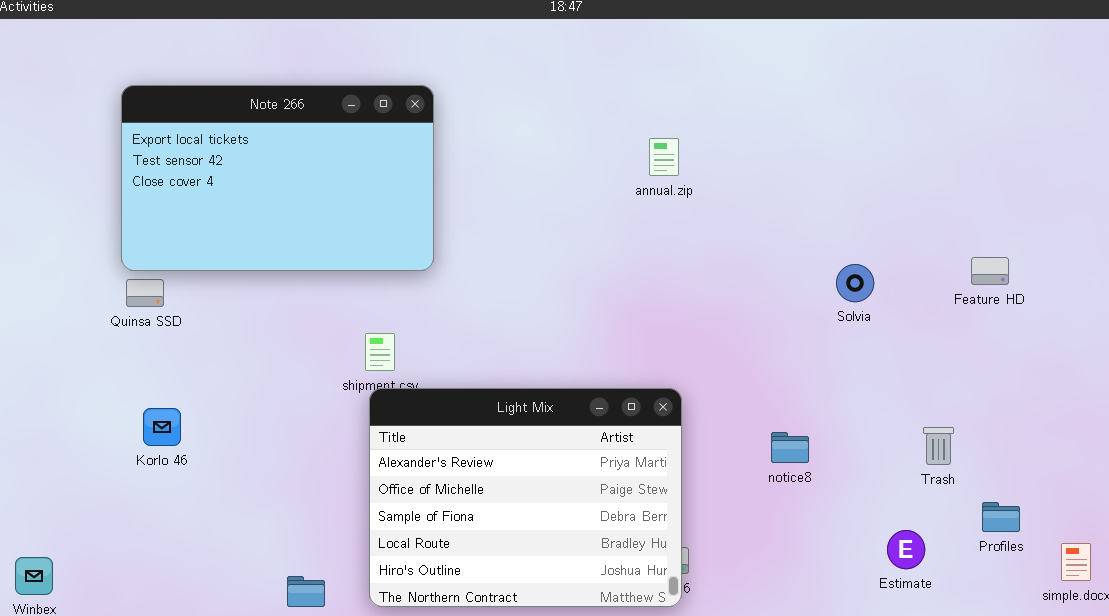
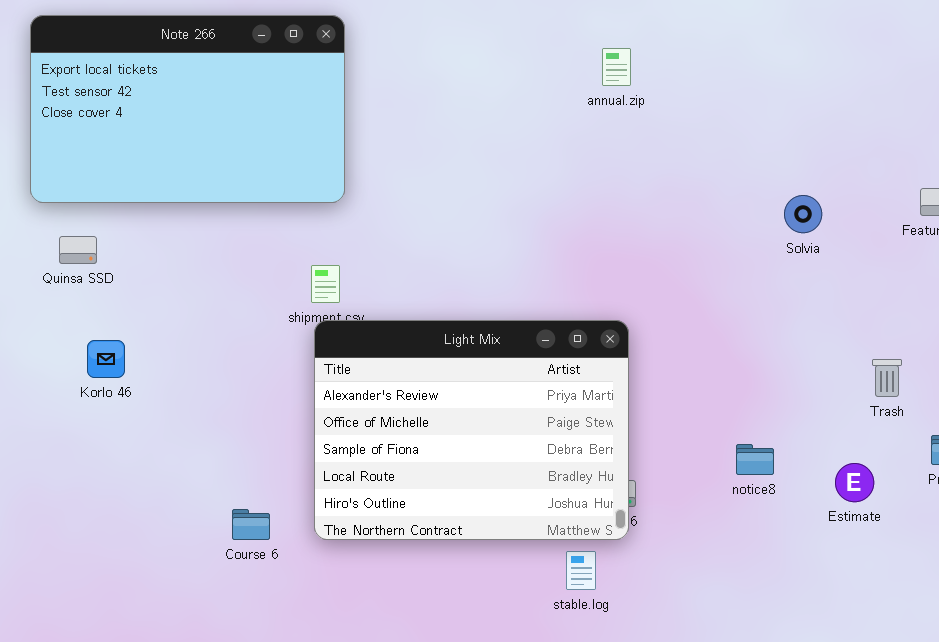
Note 266: [121,85,434,271] -> [30,15,345,203], moved
annual.zip: [649,138,679,176] -> [602,48,631,86], moved
Quinsa SSD: [126,279,164,307] -> [59,236,97,264], moved
notice8: [771,432,809,463] -> [736,444,774,475], moved

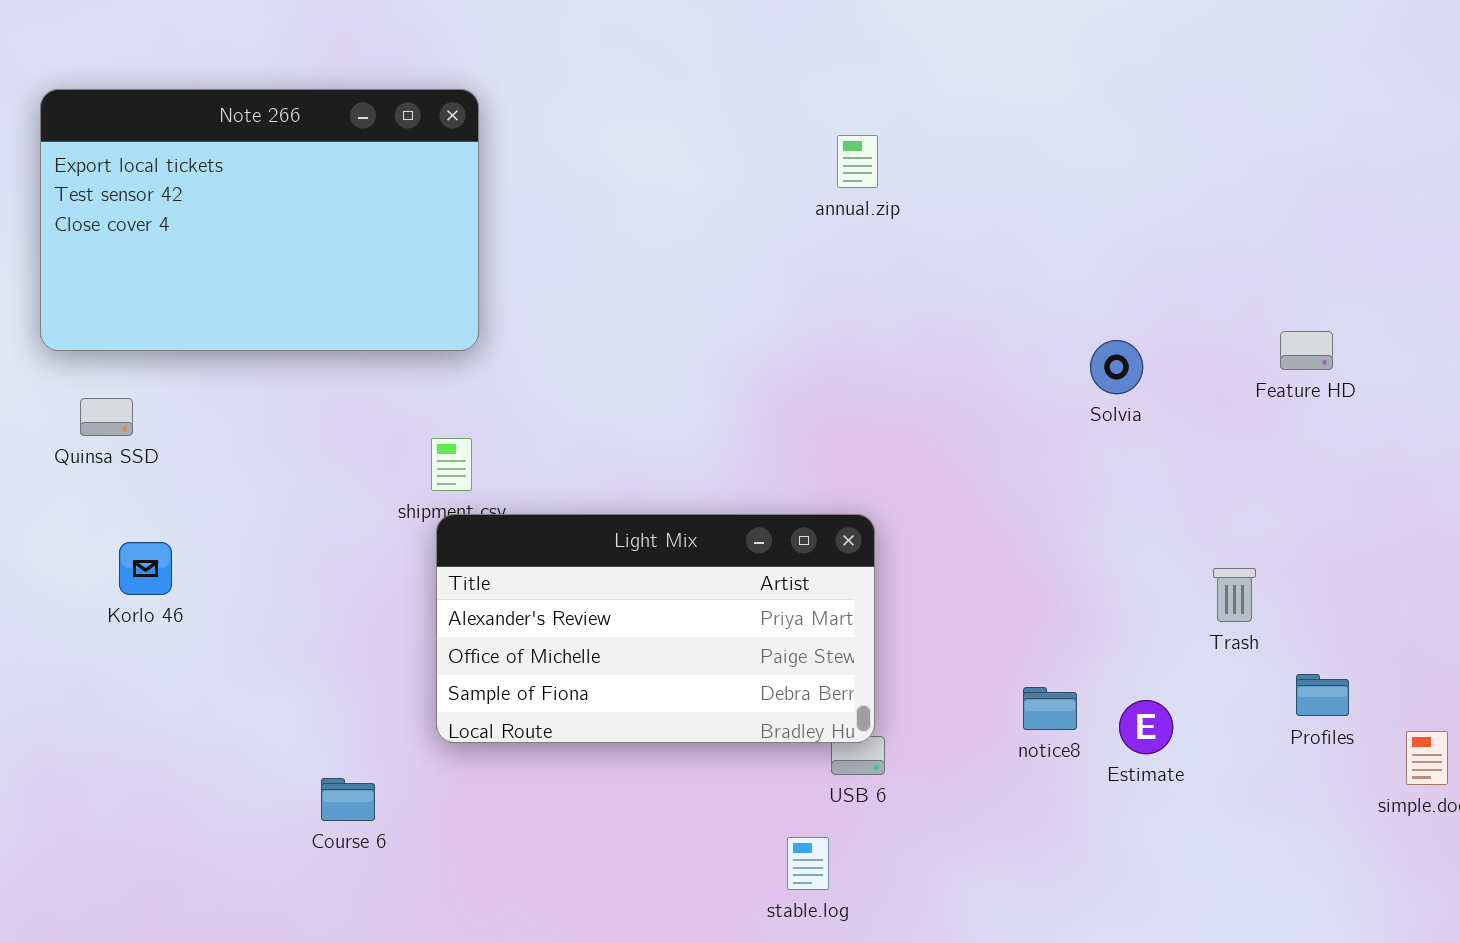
Light Mix: [314,320,629,540] -> [436,514,875,743], resized
Estimate: [835,463,874,502] -> [1119,700,1173,754], moved

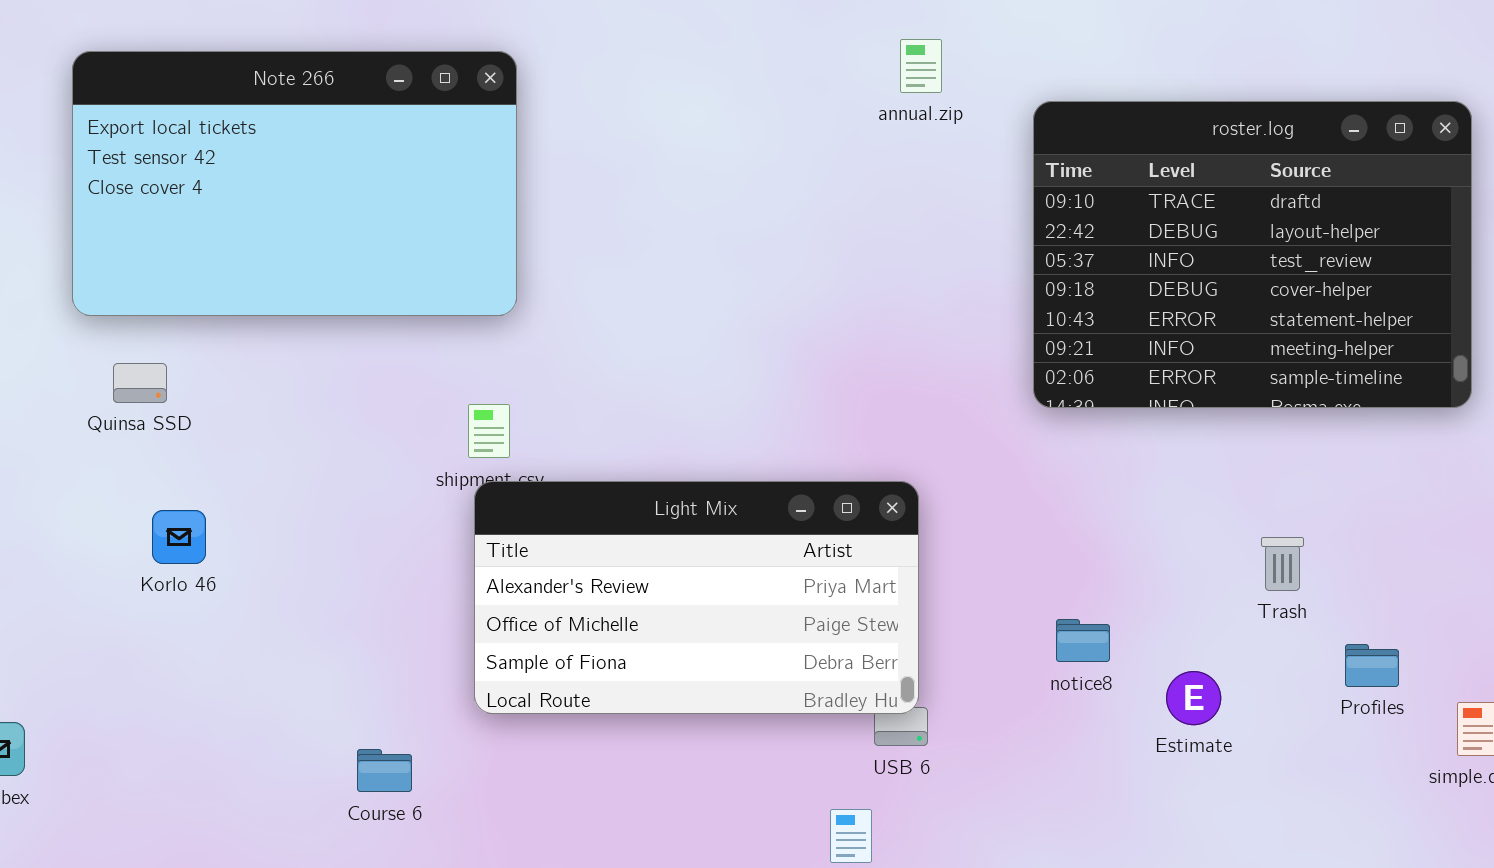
annual.zip: [837,135,878,188] -> [900,39,942,93], moved
roster.log: none -> [1033,101,1472,408], opened
notice8: [1023,687,1077,730] -> [1056,619,1110,662], moved

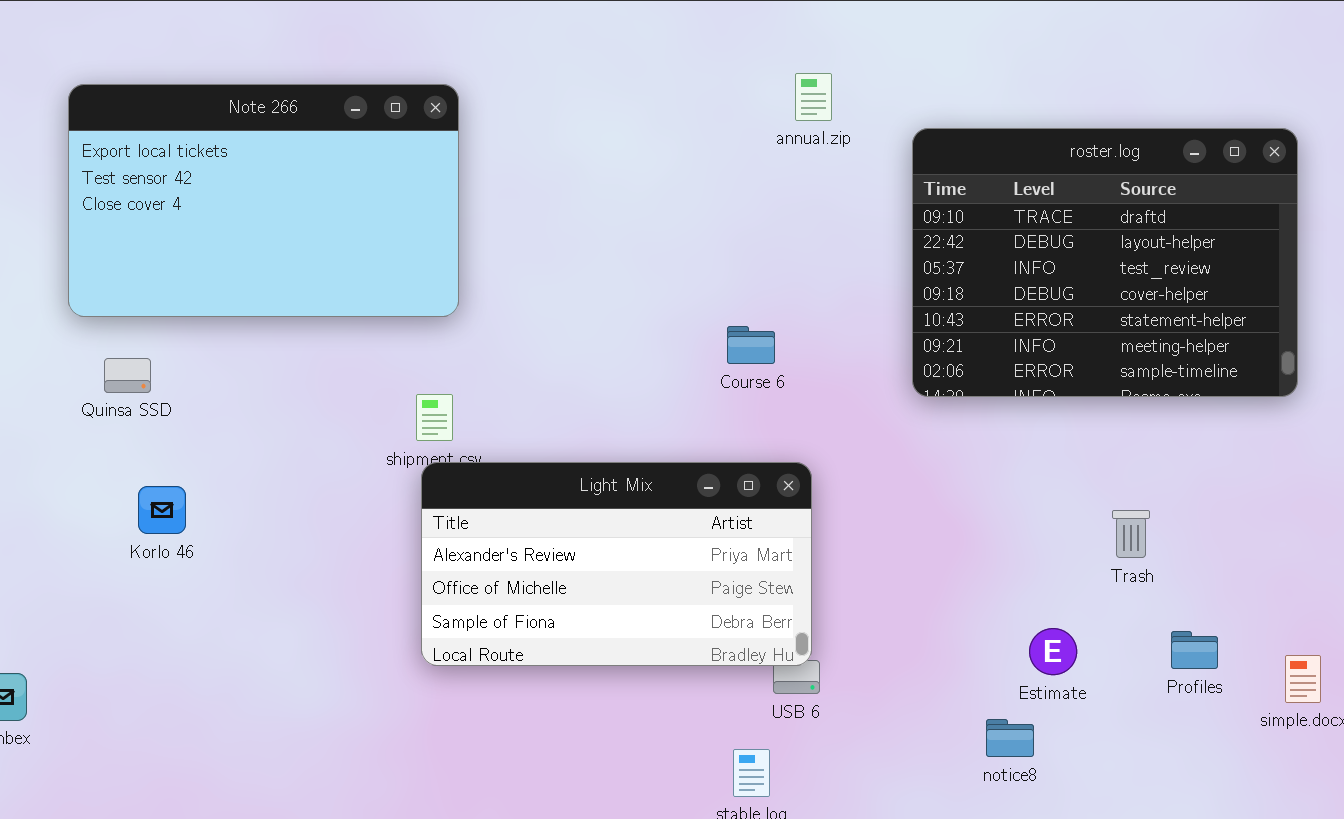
notice8: [1056,619,1110,662] -> [986,719,1034,757], moved
Profiles: [1345,644,1399,687] -> [1171,631,1218,669], moved
Course 6: [357,749,412,792] -> [727,326,775,364], moved

